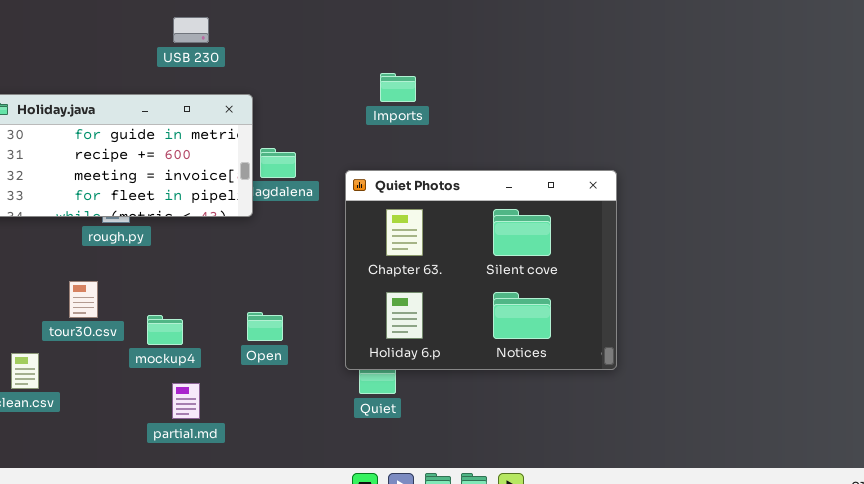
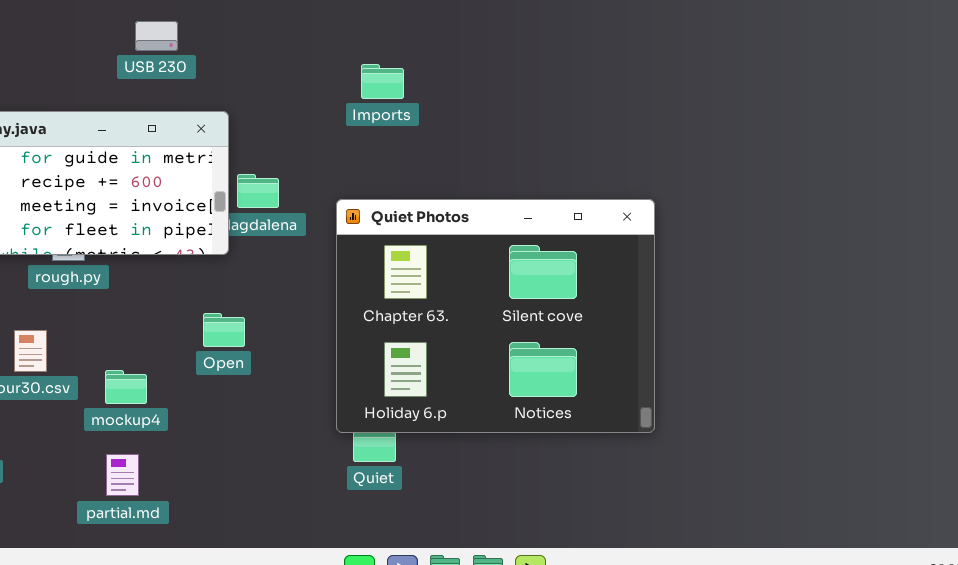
Imports: [380,73,416,102] -> [361,64,404,99], moved
Open: [247,312,283,341] -> [203,313,245,347], moved
partial.md: [172,383,200,419] -> [106,454,139,496], moved

